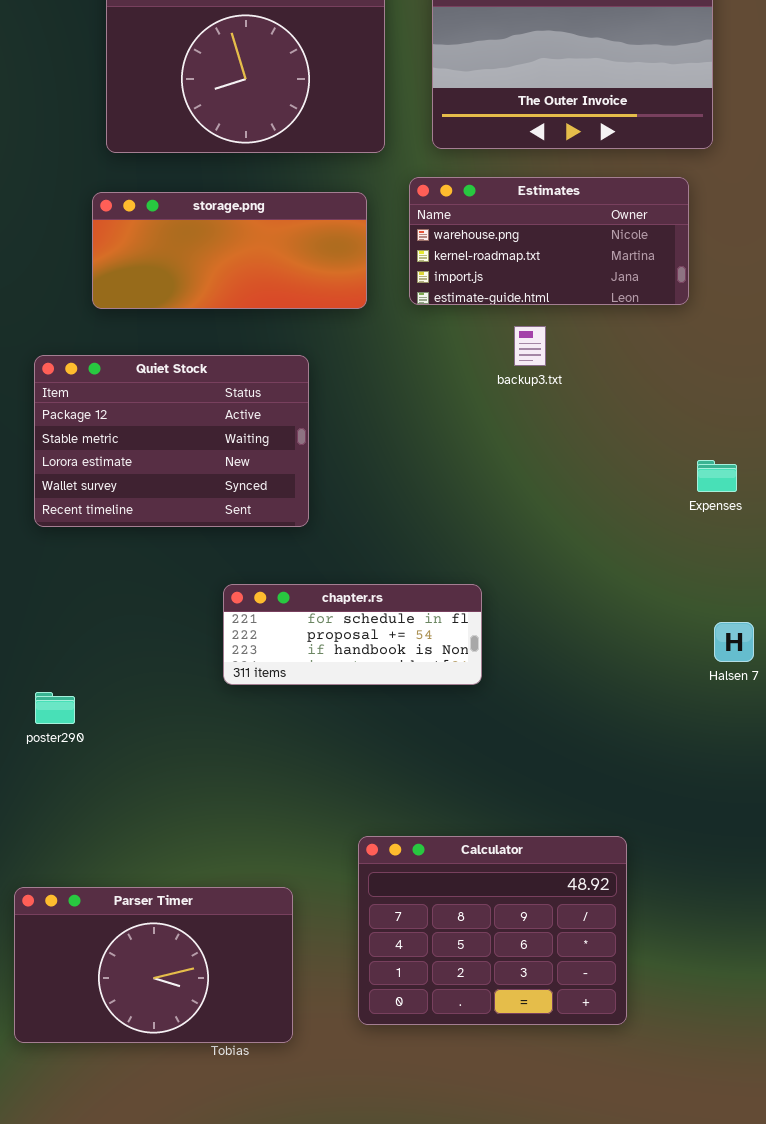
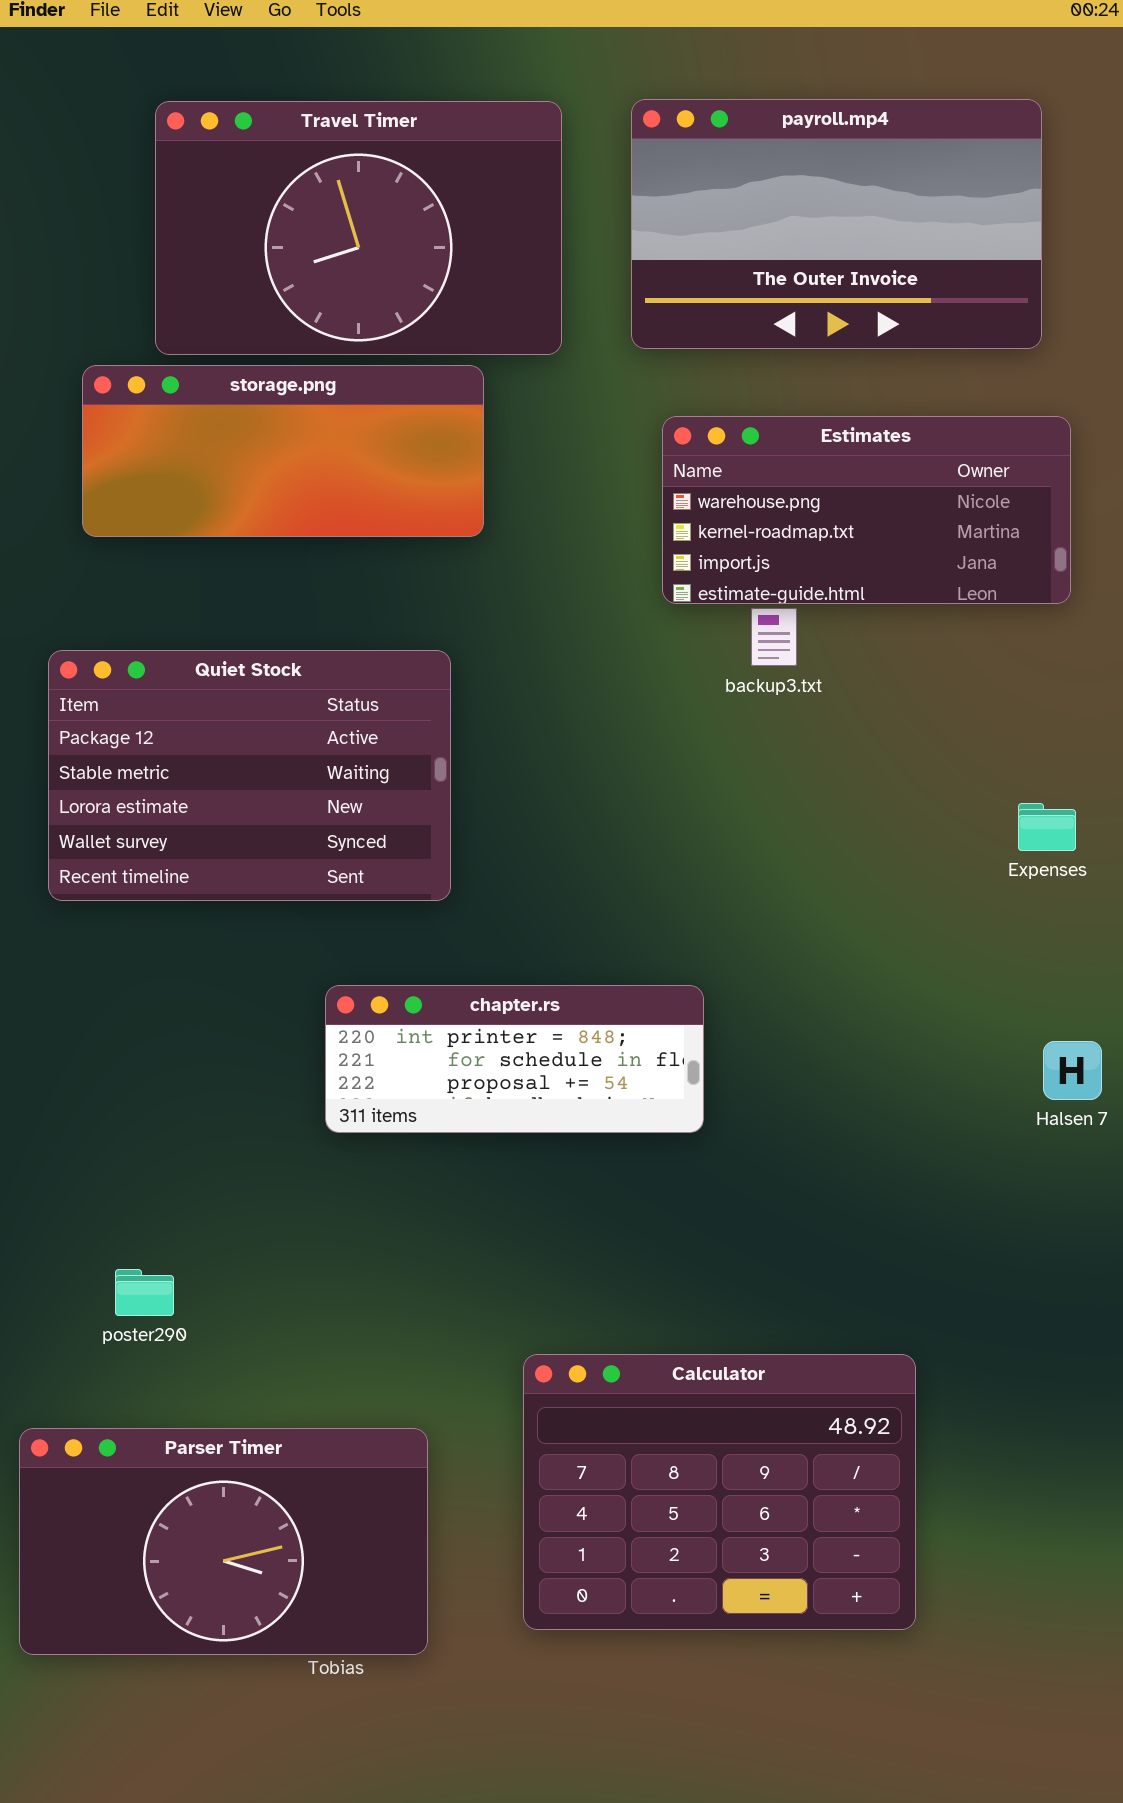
Estimates: [409,177,689,305] -> [662,416,1071,604], moved
storage.png: [92,192,367,309] -> [82,365,484,537], moved
chapter.rs: [223,584,482,685] -> [325,985,704,1133], scrolled up 1 row
poster290: [35,692,75,724] -> [115,1269,174,1316], moved

